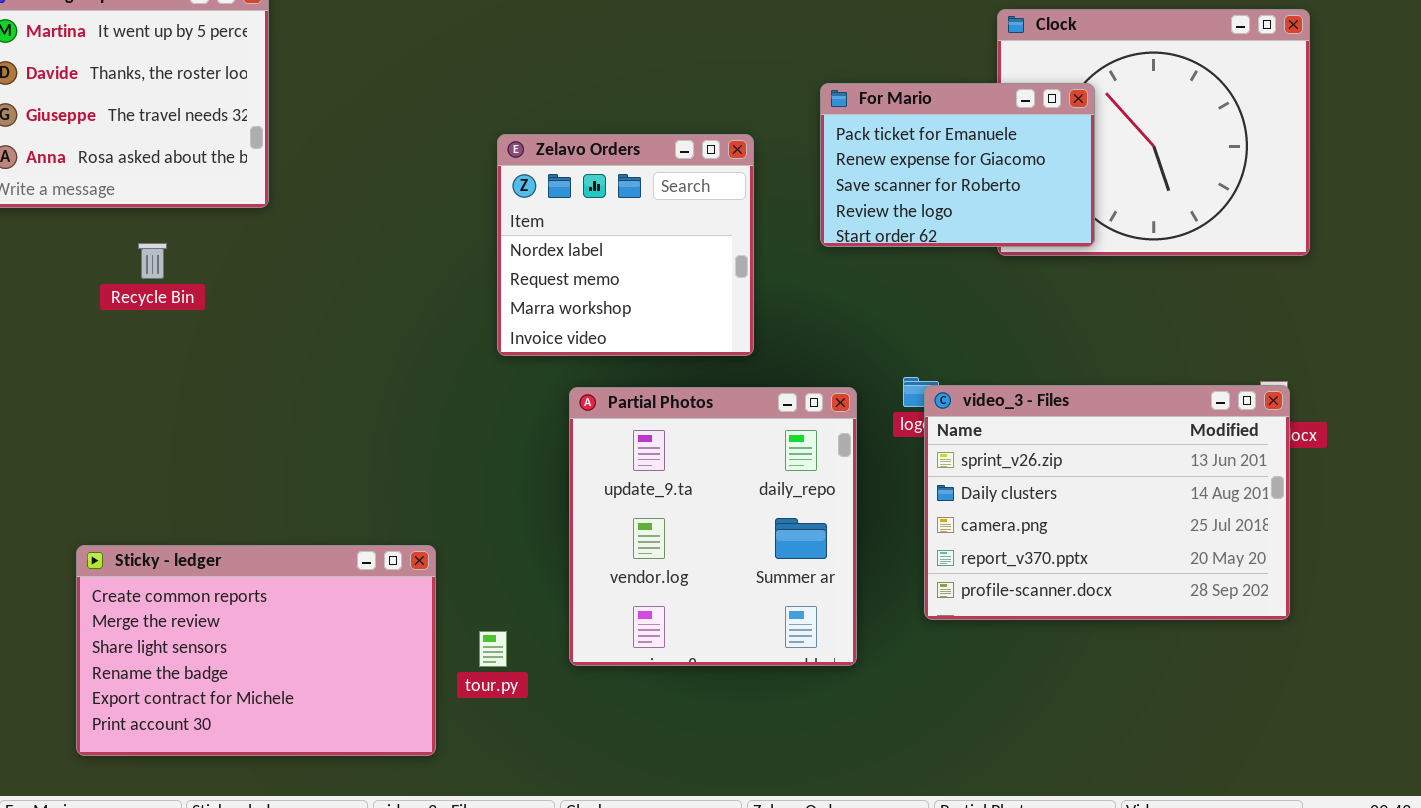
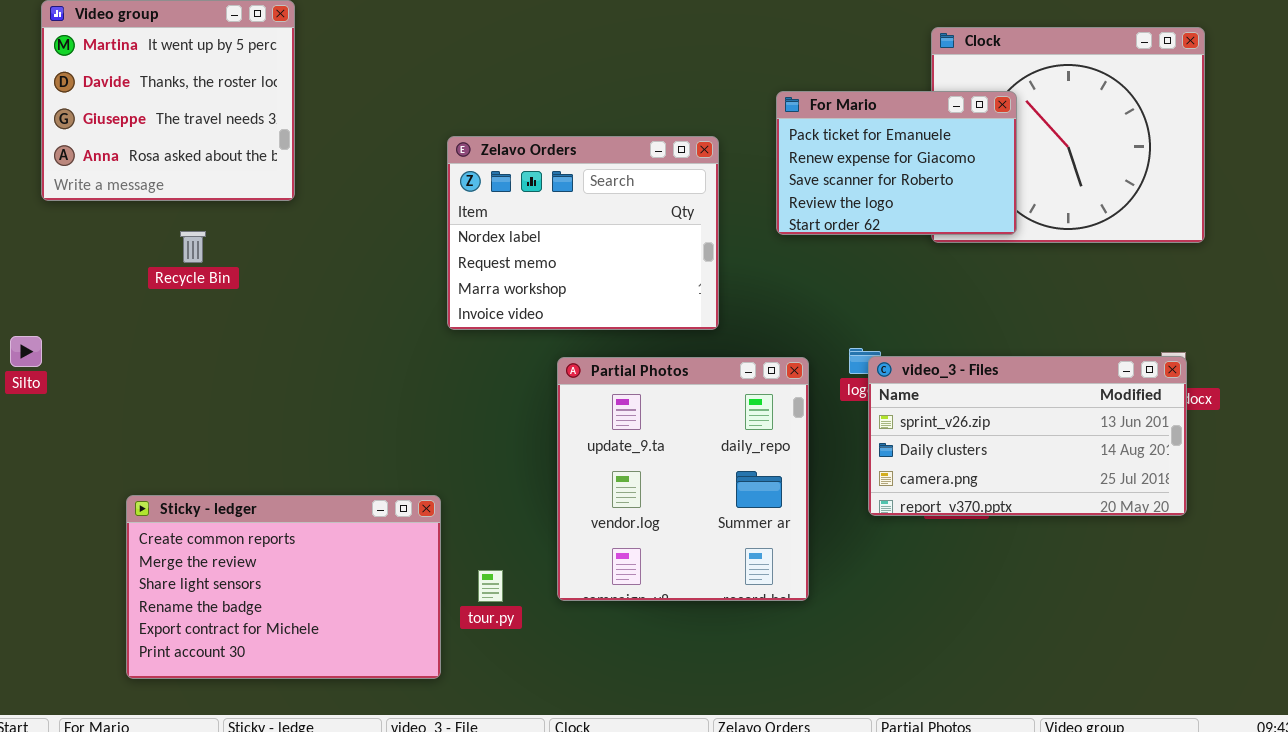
Zelavo Orders: [497,134,754,356] -> [447,136,719,330], resized
video_3 - Files: [924,385,1290,620] -> [868,356,1187,516], resized

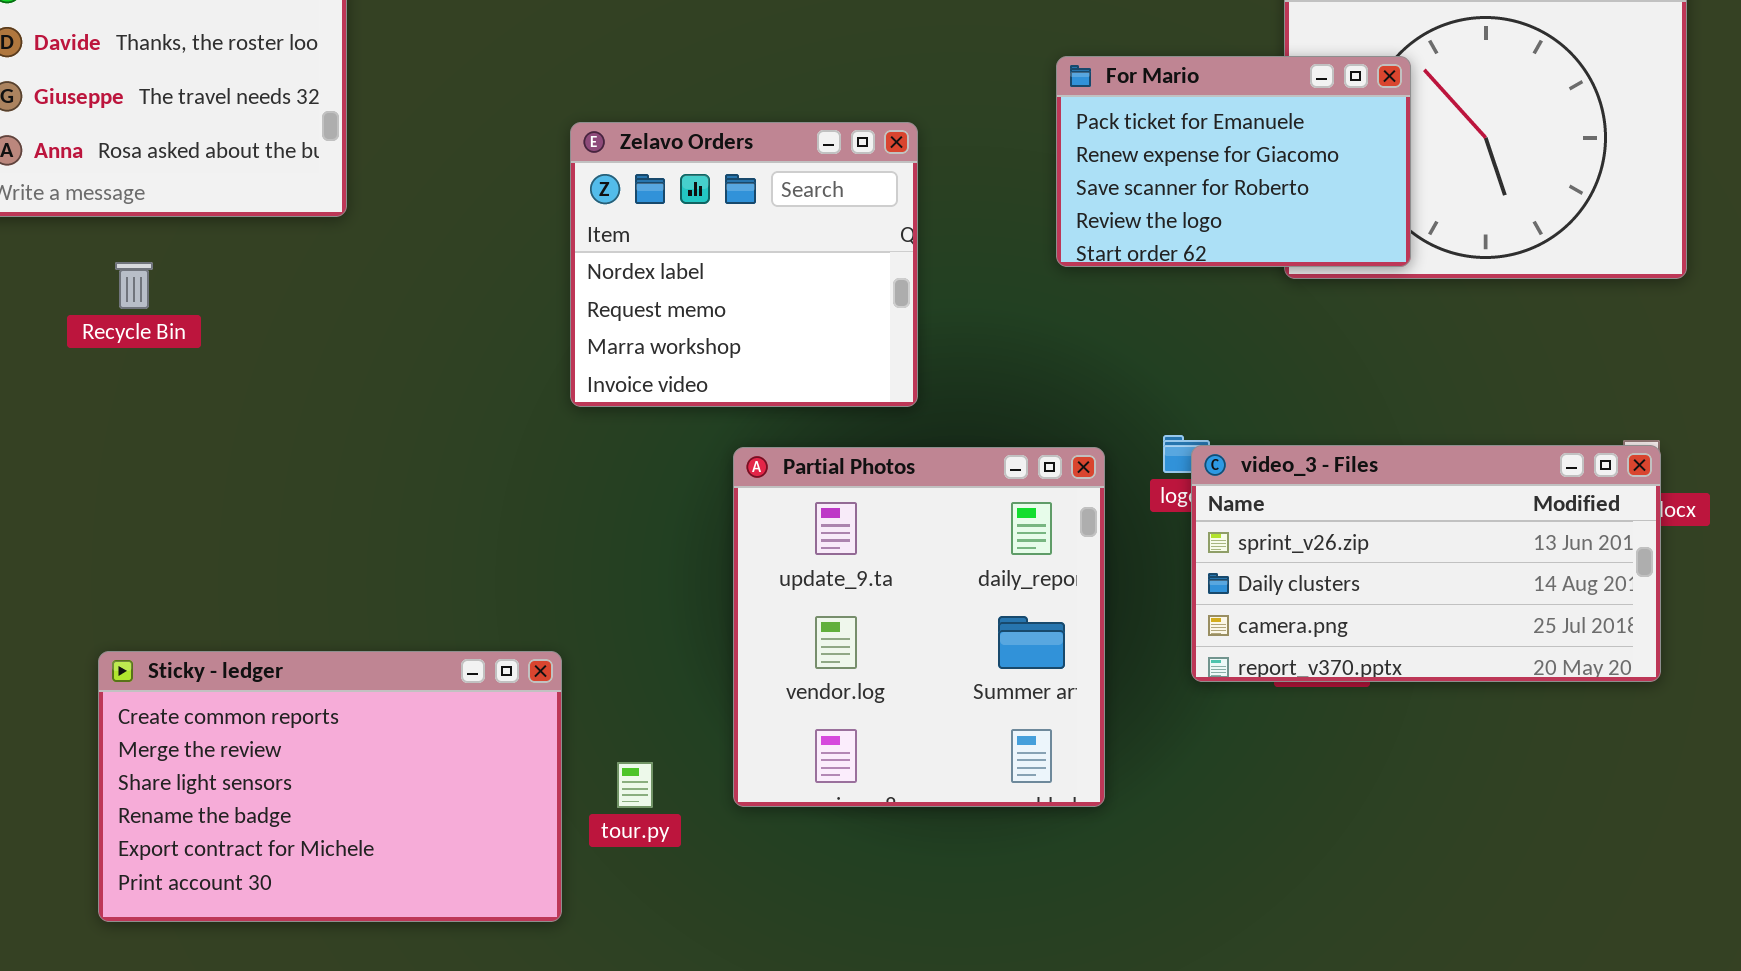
Zelavo Orders: [447,136,719,330] -> [570,122,918,407], resized
Recycle Bin: [180,231,206,263] -> [115,262,153,309], moved

